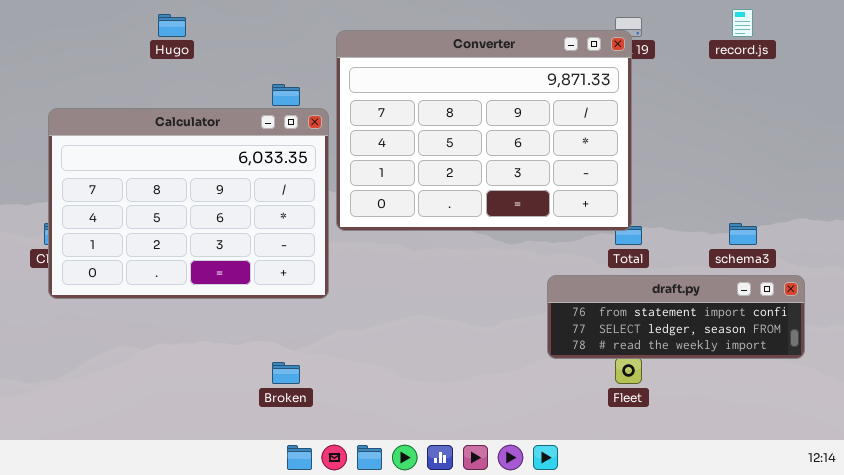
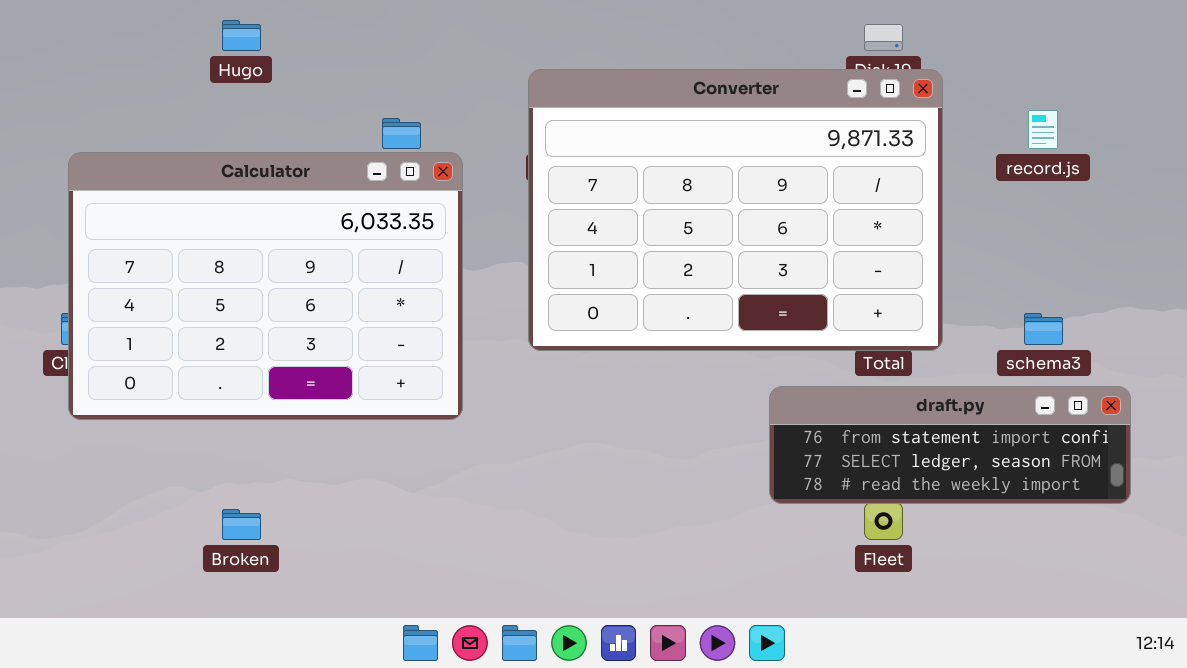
record.js: [732,9,753,37] -> [1028,110,1058,149], moved
Converter: [336,30,632,231] -> [528,69,943,351], moved
Broken: [272,362,300,384] -> [222,509,261,540], moved

